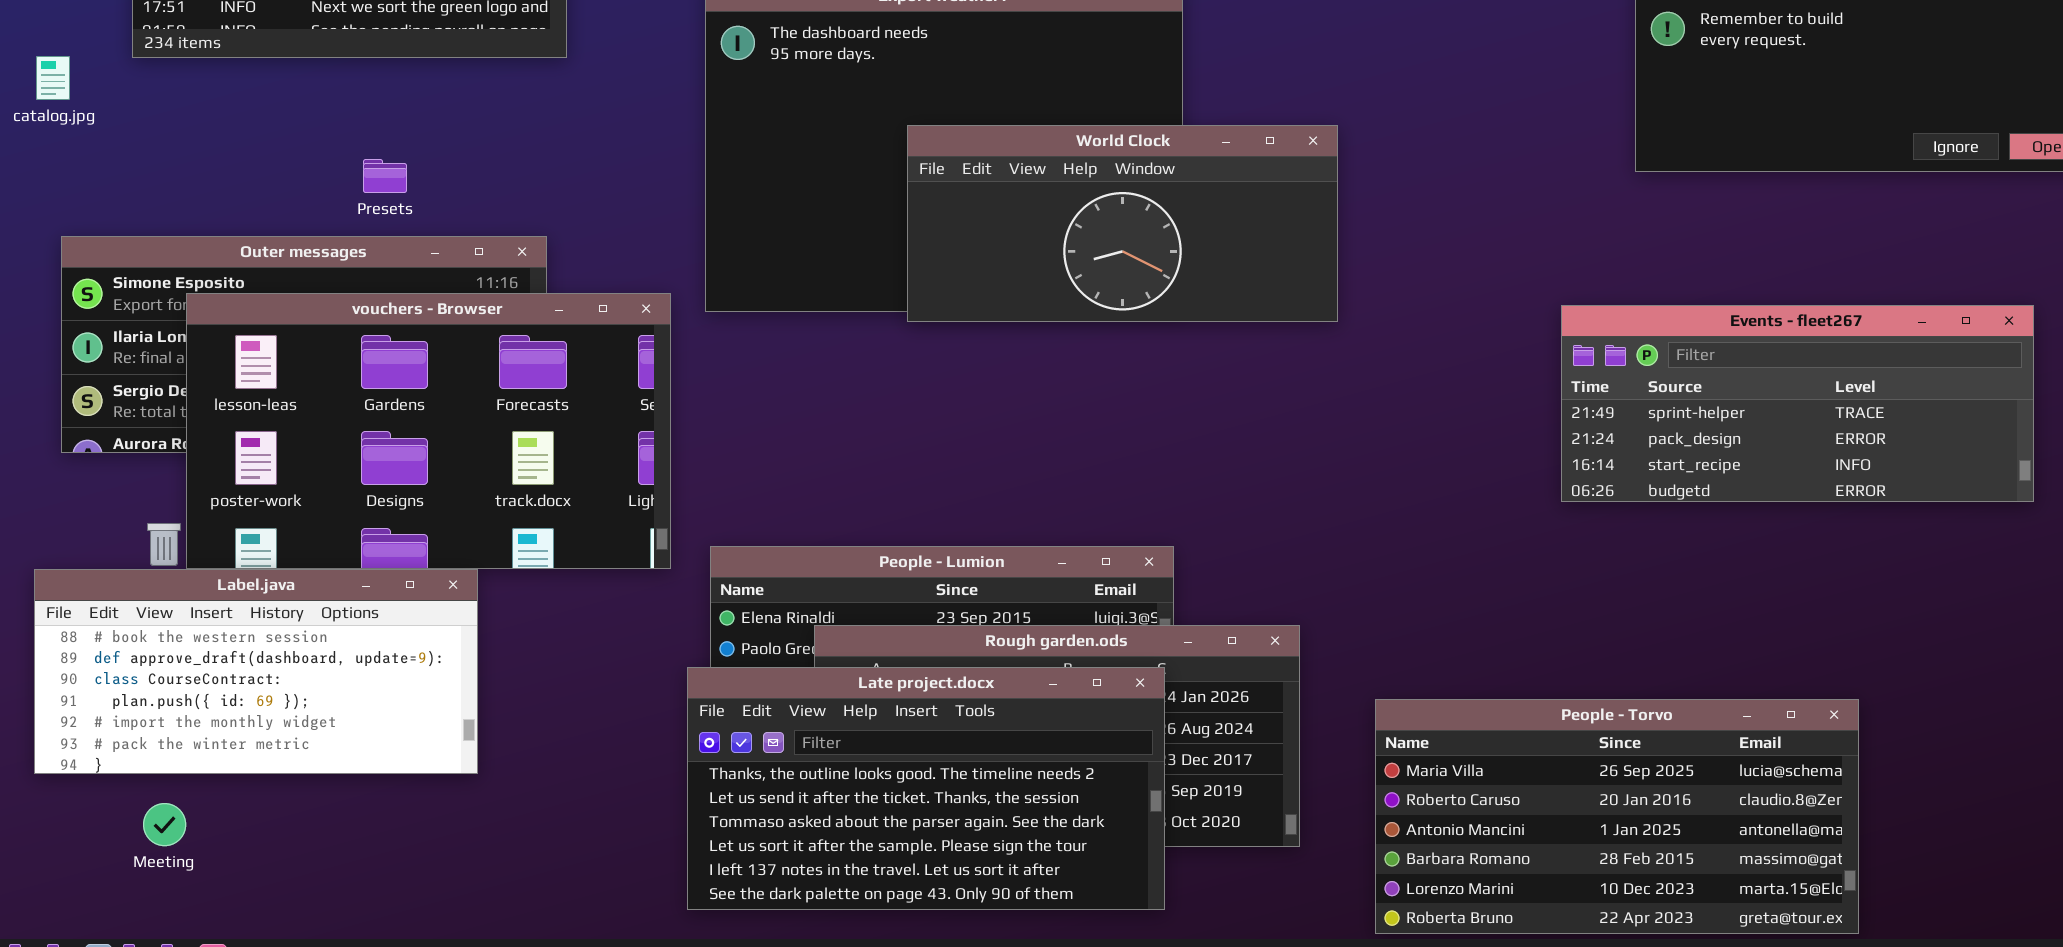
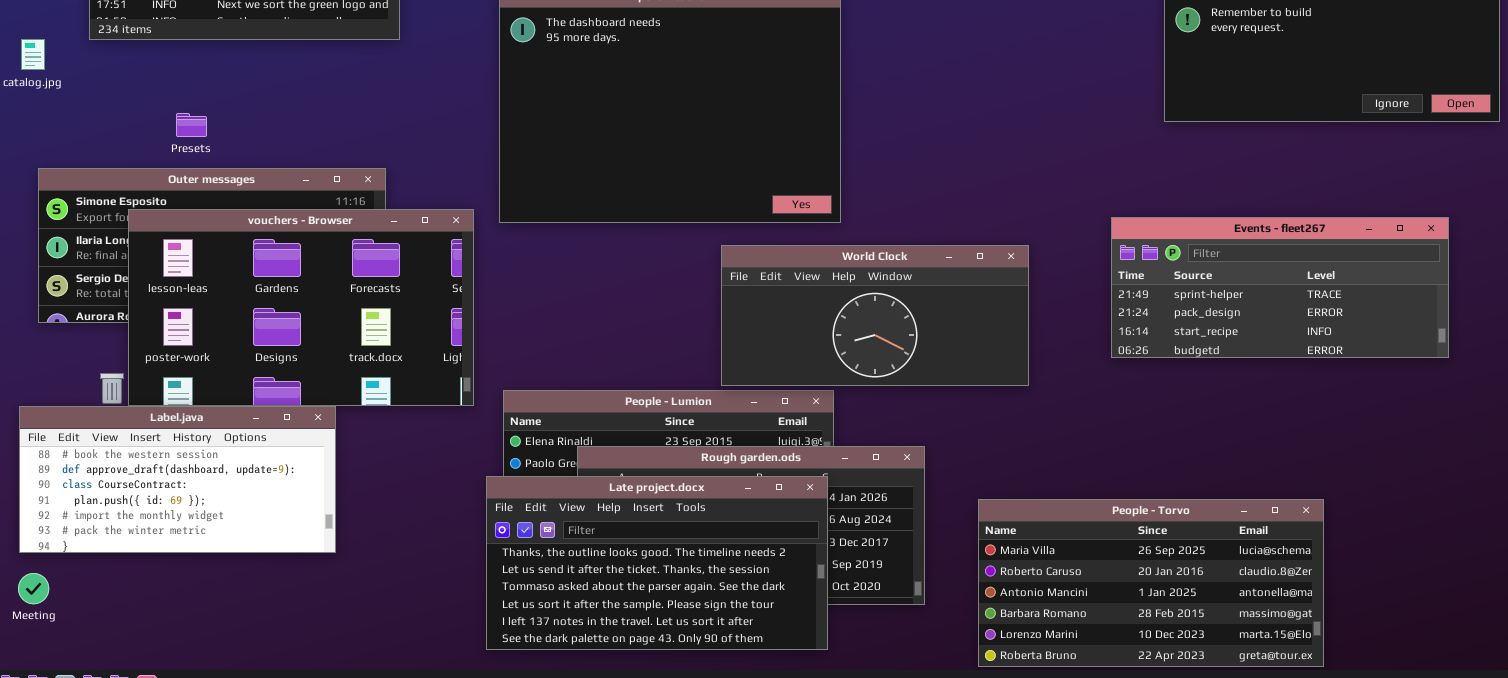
World Clock: [907,125,1338,322] -> [721,245,1029,386], moved
Presets: [363,159,407,193] -> [176,113,207,137], moved
Meeting: [143,803,186,846] -> [18,573,49,604], moved

